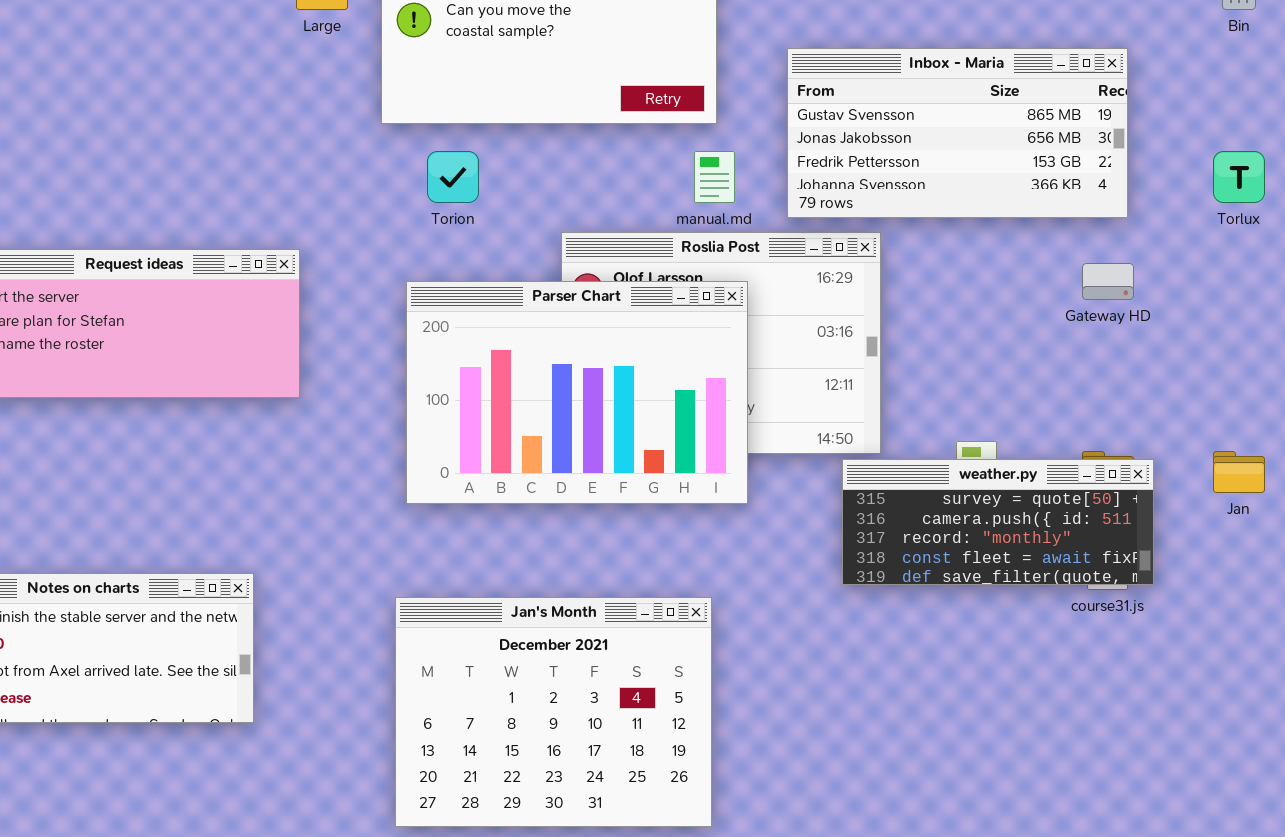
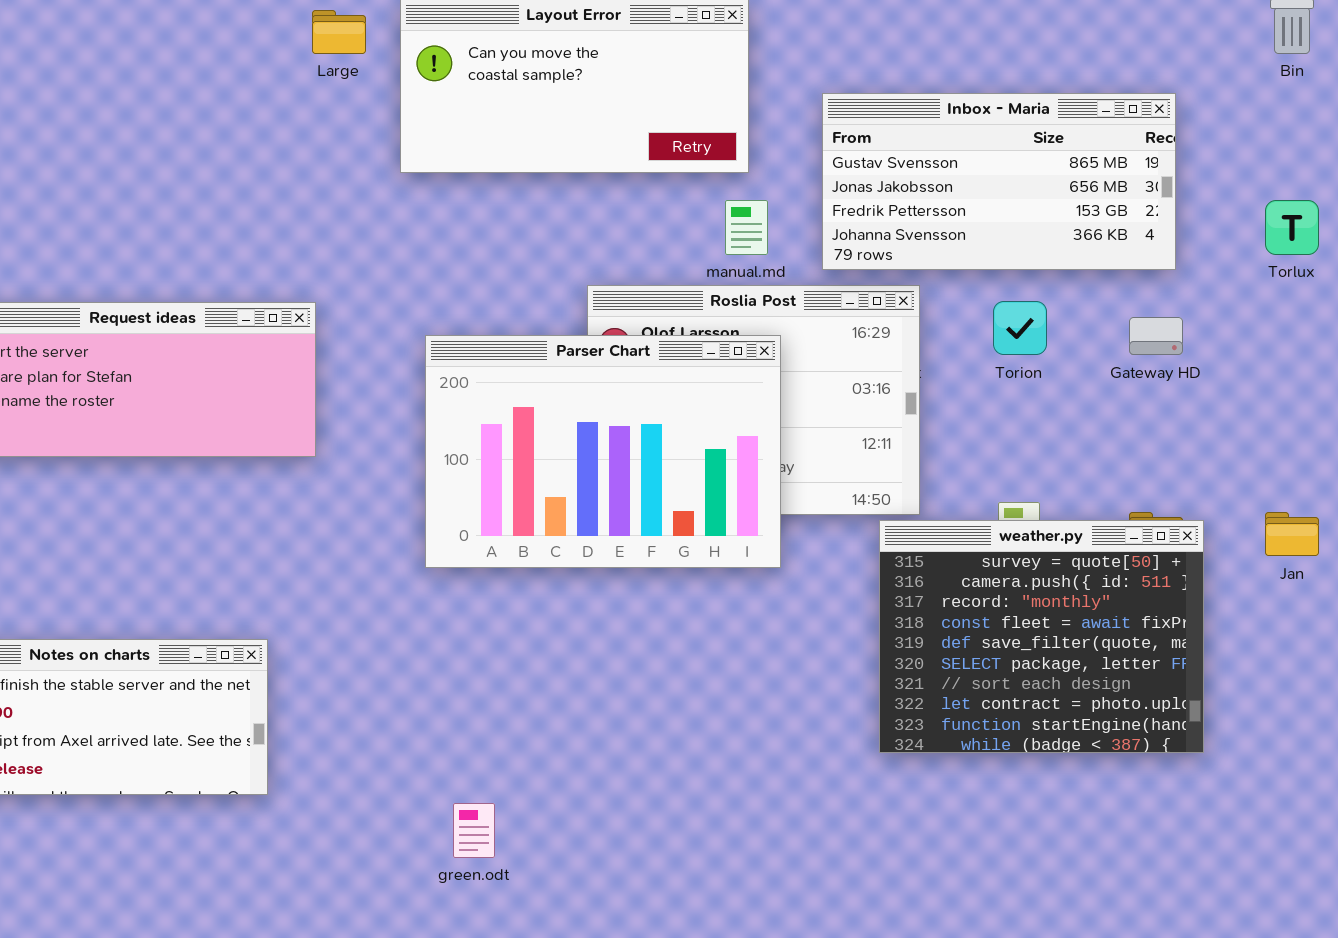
Torion: [427,151,479,203] -> [993,301,1047,355], moved
weather.py: [842,459,1154,585] -> [879,520,1204,753], resized
Jan's Month: [395,597,712,827] -> none, closed

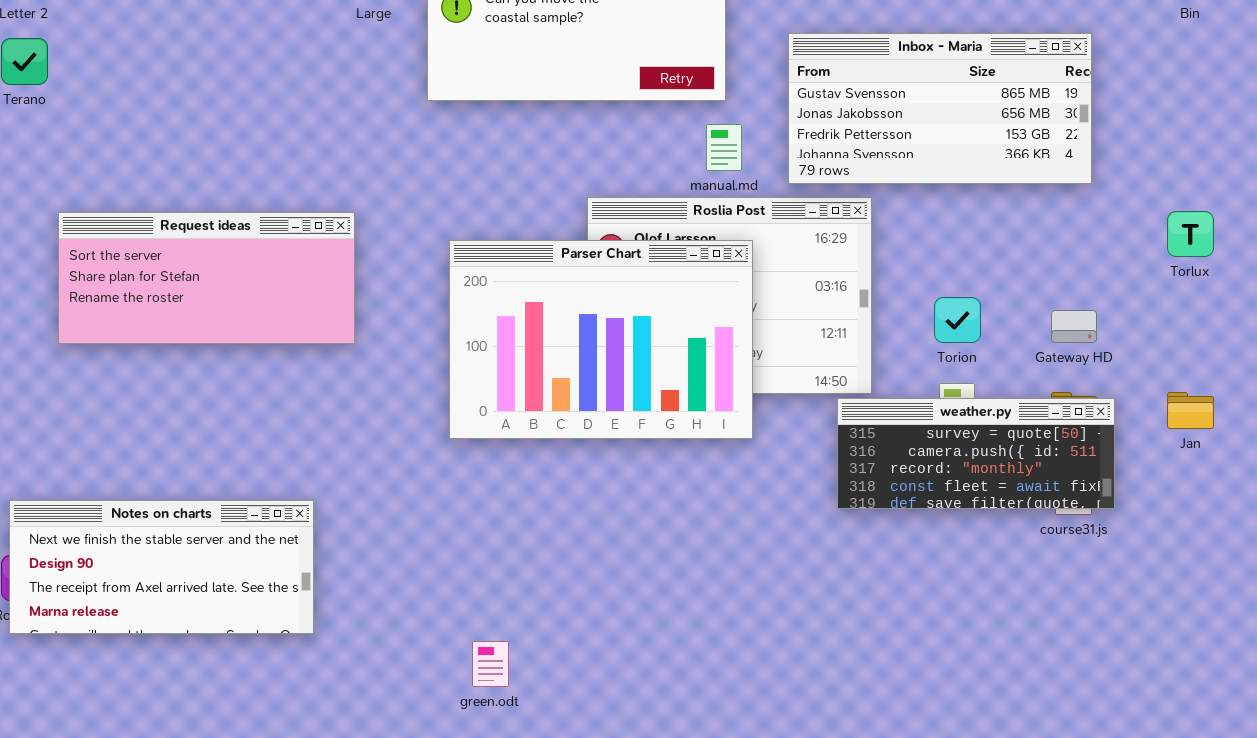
Torlux: [1265,200,1319,255] -> [1167,211,1214,257], moved
Torion: [993,301,1047,355] -> [934,297,981,343], moved
Gateway HD: [1129,317,1183,355] -> [1051,310,1097,343], moved
weather.py: [879,520,1204,753] -> [837,398,1115,509], resized

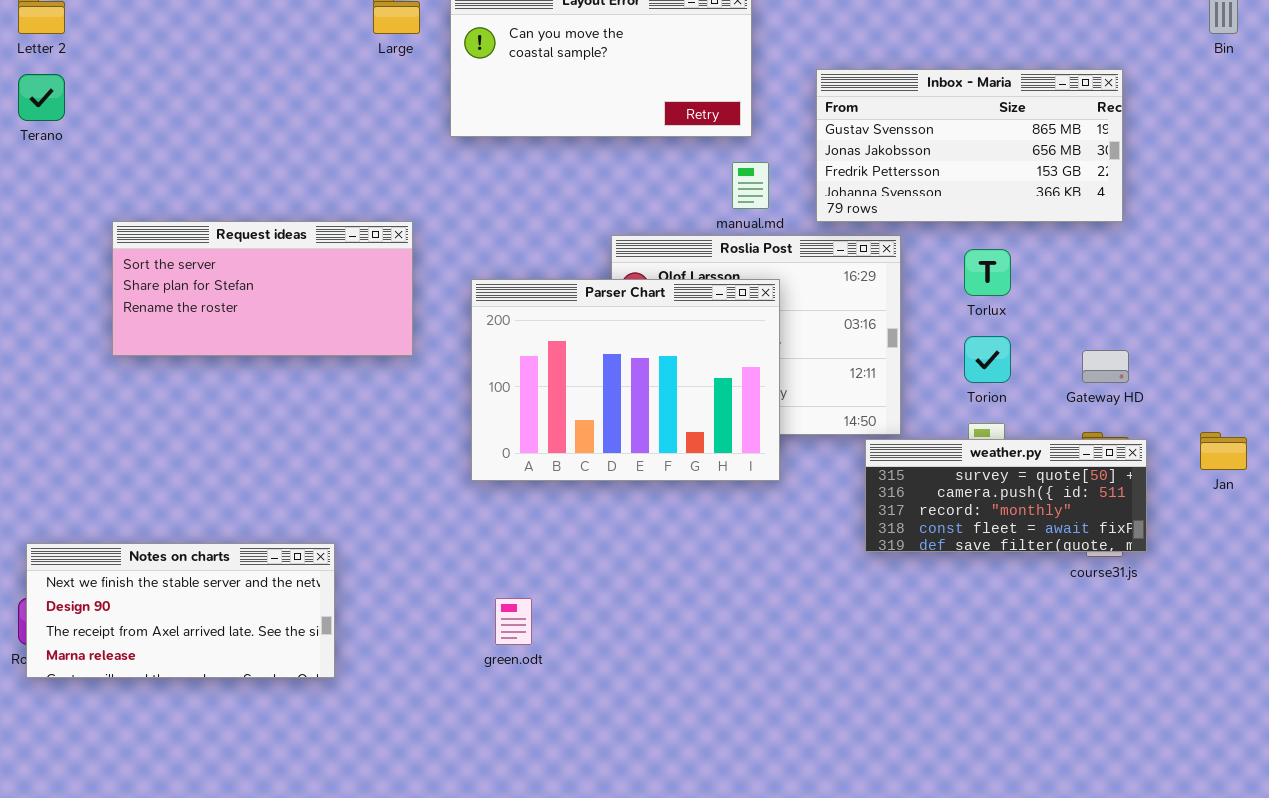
Torlux: [1167,211,1214,257] -> [964,249,1011,296], moved
Request ideas: [58,212,355,344] -> [112,221,413,356], moved
green.odt: [472,641,509,687] -> [495,598,532,645], moved

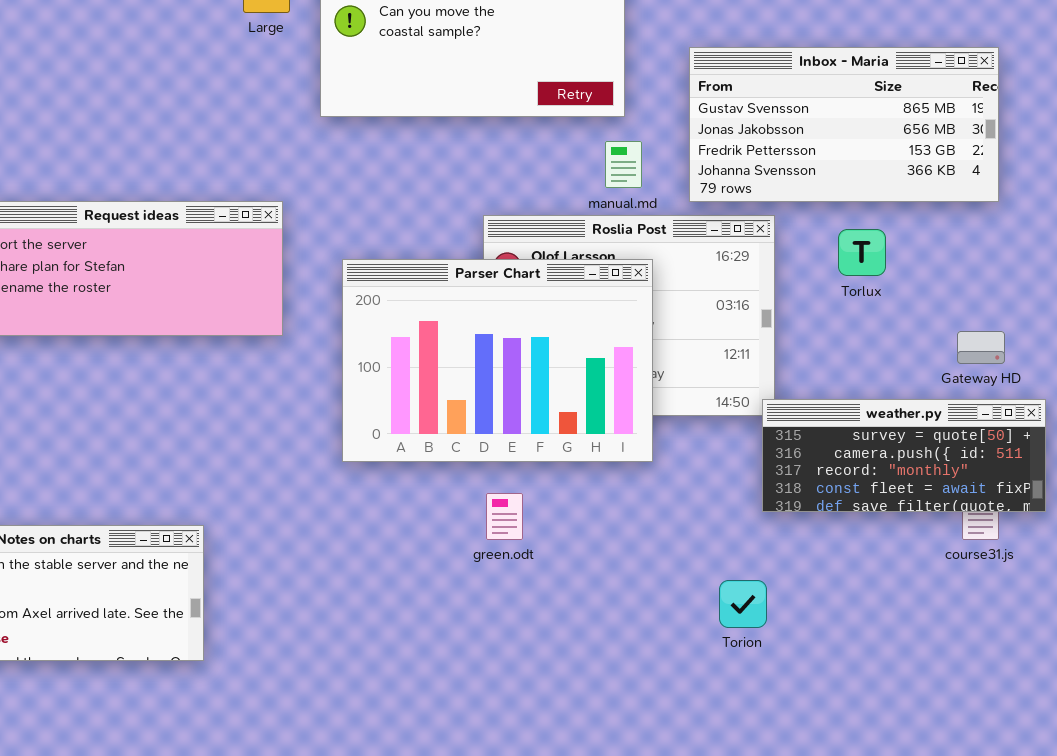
Torion: [964,336,1011,383] -> [719,580,767,628], moved
weather.py: [865,439,1147,552] -> [762,399,1046,512], moved
green.odt: [495,598,532,645] -> [486,493,523,540], moved

